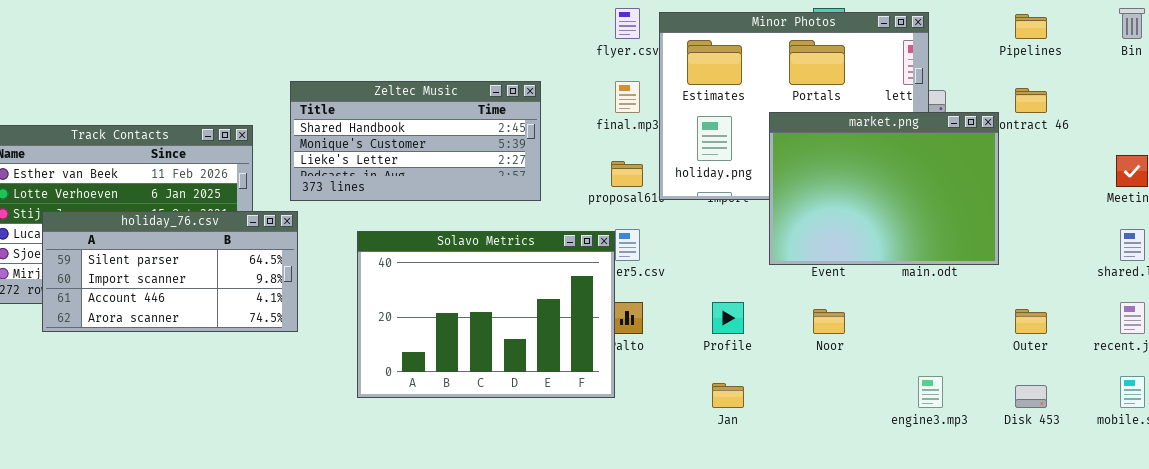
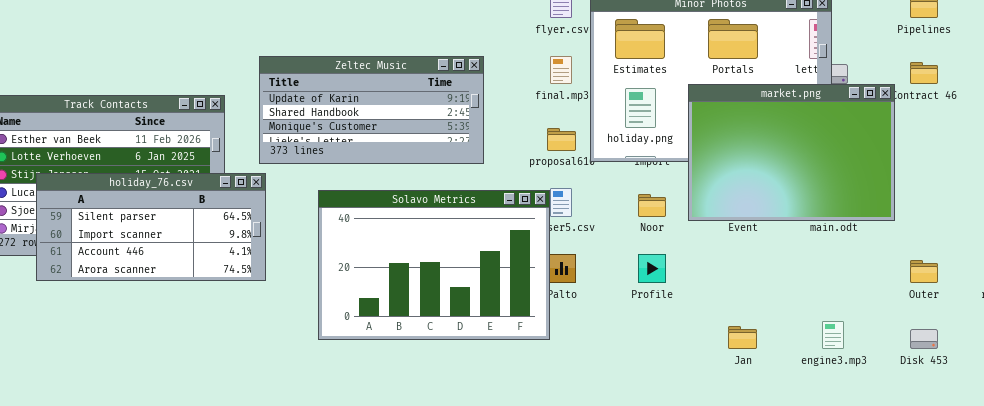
Zeltec Music: [290,81,541,201] -> [259,56,484,164], scrolled up 1 row
Noor: [813,309,845,334] -> [638,194,666,217], moved
Jan: [712,383,744,408] -> [728,326,757,349], moved

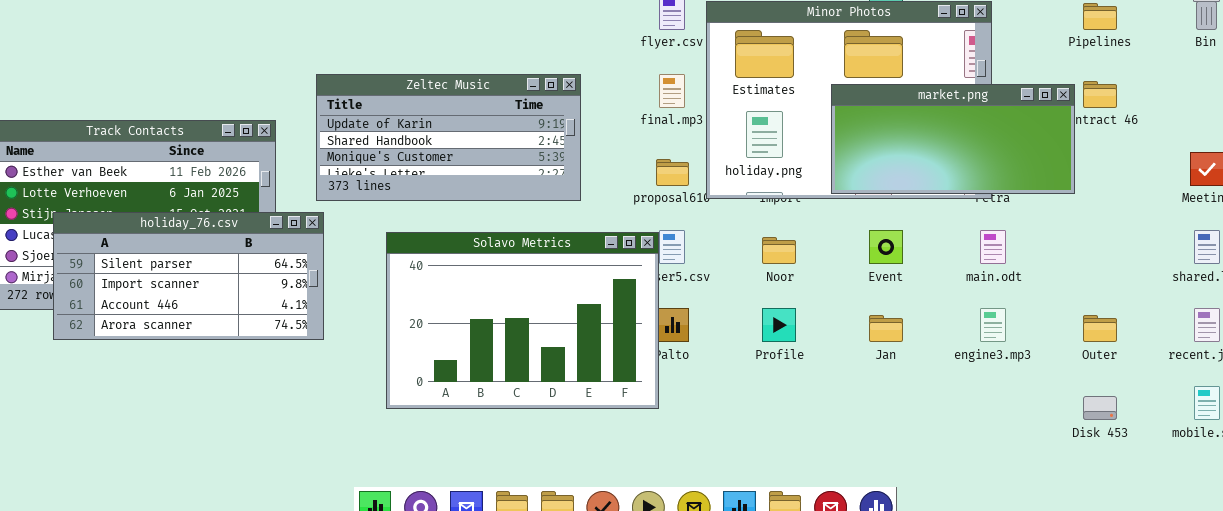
market.png: [688,84,895,221] -> [831,84,1075,194], moved, resized
engine3.mp3: [822,321,844,349] -> [980,308,1006,342], moved
Jan: [728,326,757,349] -> [869,315,903,342], moved

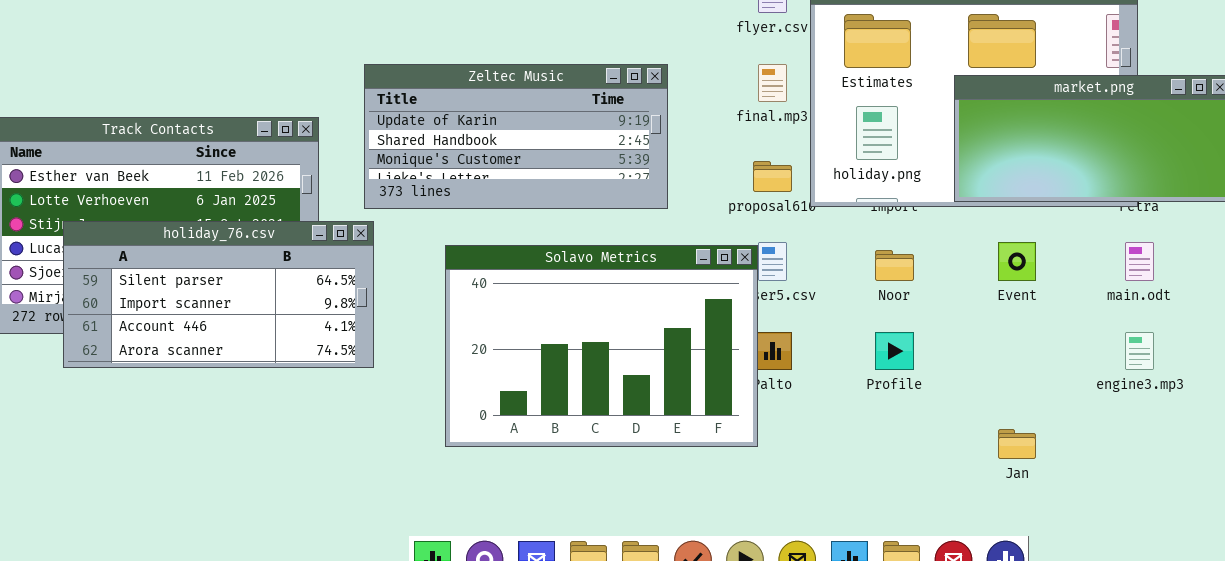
Jan: [869,315,903,342] -> [998,429,1036,459], moved

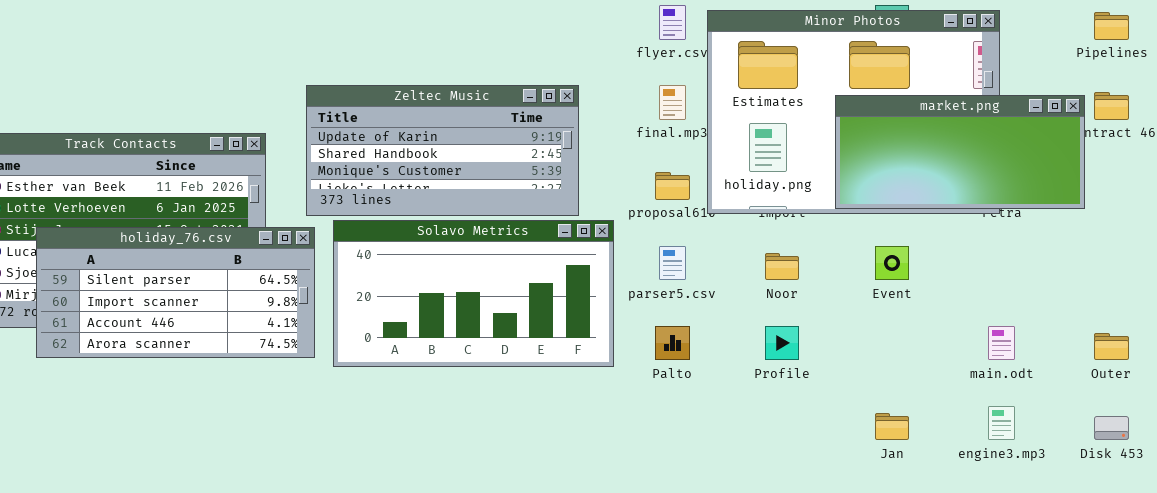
main.odt: [1125,242,1154,281] -> [988,326,1015,360], moved
Solavo Metrics: [445,245,758,447] -> [333,220,614,367], moved, resized
engine3.mp3: [1125,332,1154,370] -> [988,406,1015,440], moved

